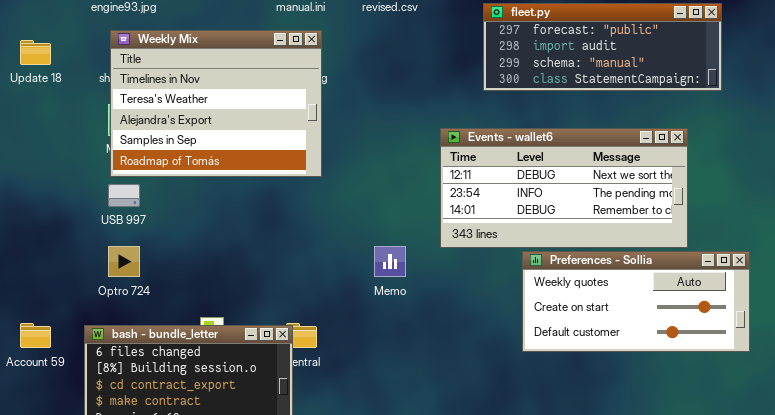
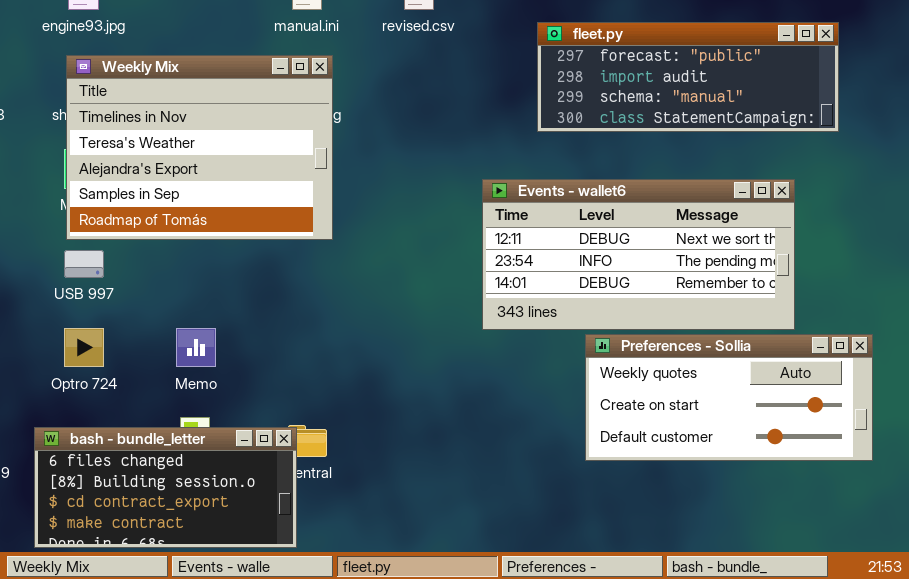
Memo: [374,246,406,277] -> [176,328,216,367], moved

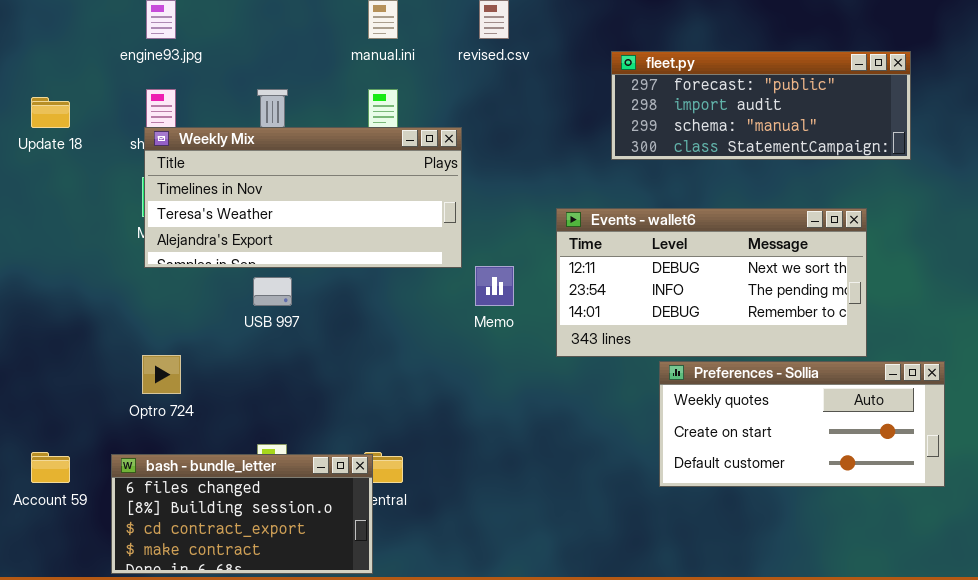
Weekly Mix: [66,55,333,240] -> [144,127,462,268], resized
USB 997: [64,250,104,278] -> [253,277,292,306], moved
Memo: [176,328,216,367] -> [475,266,514,306], moved

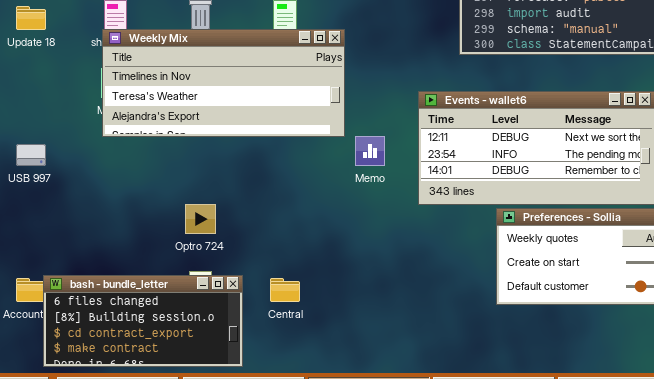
USB 997: [253,277,292,306] -> [16,144,46,166], moved
Optro 724: [142,355,181,394] -> [185,204,216,234], moved
bash - bundle_letter: [111,454,373,574] -> [43,275,243,367], moved

